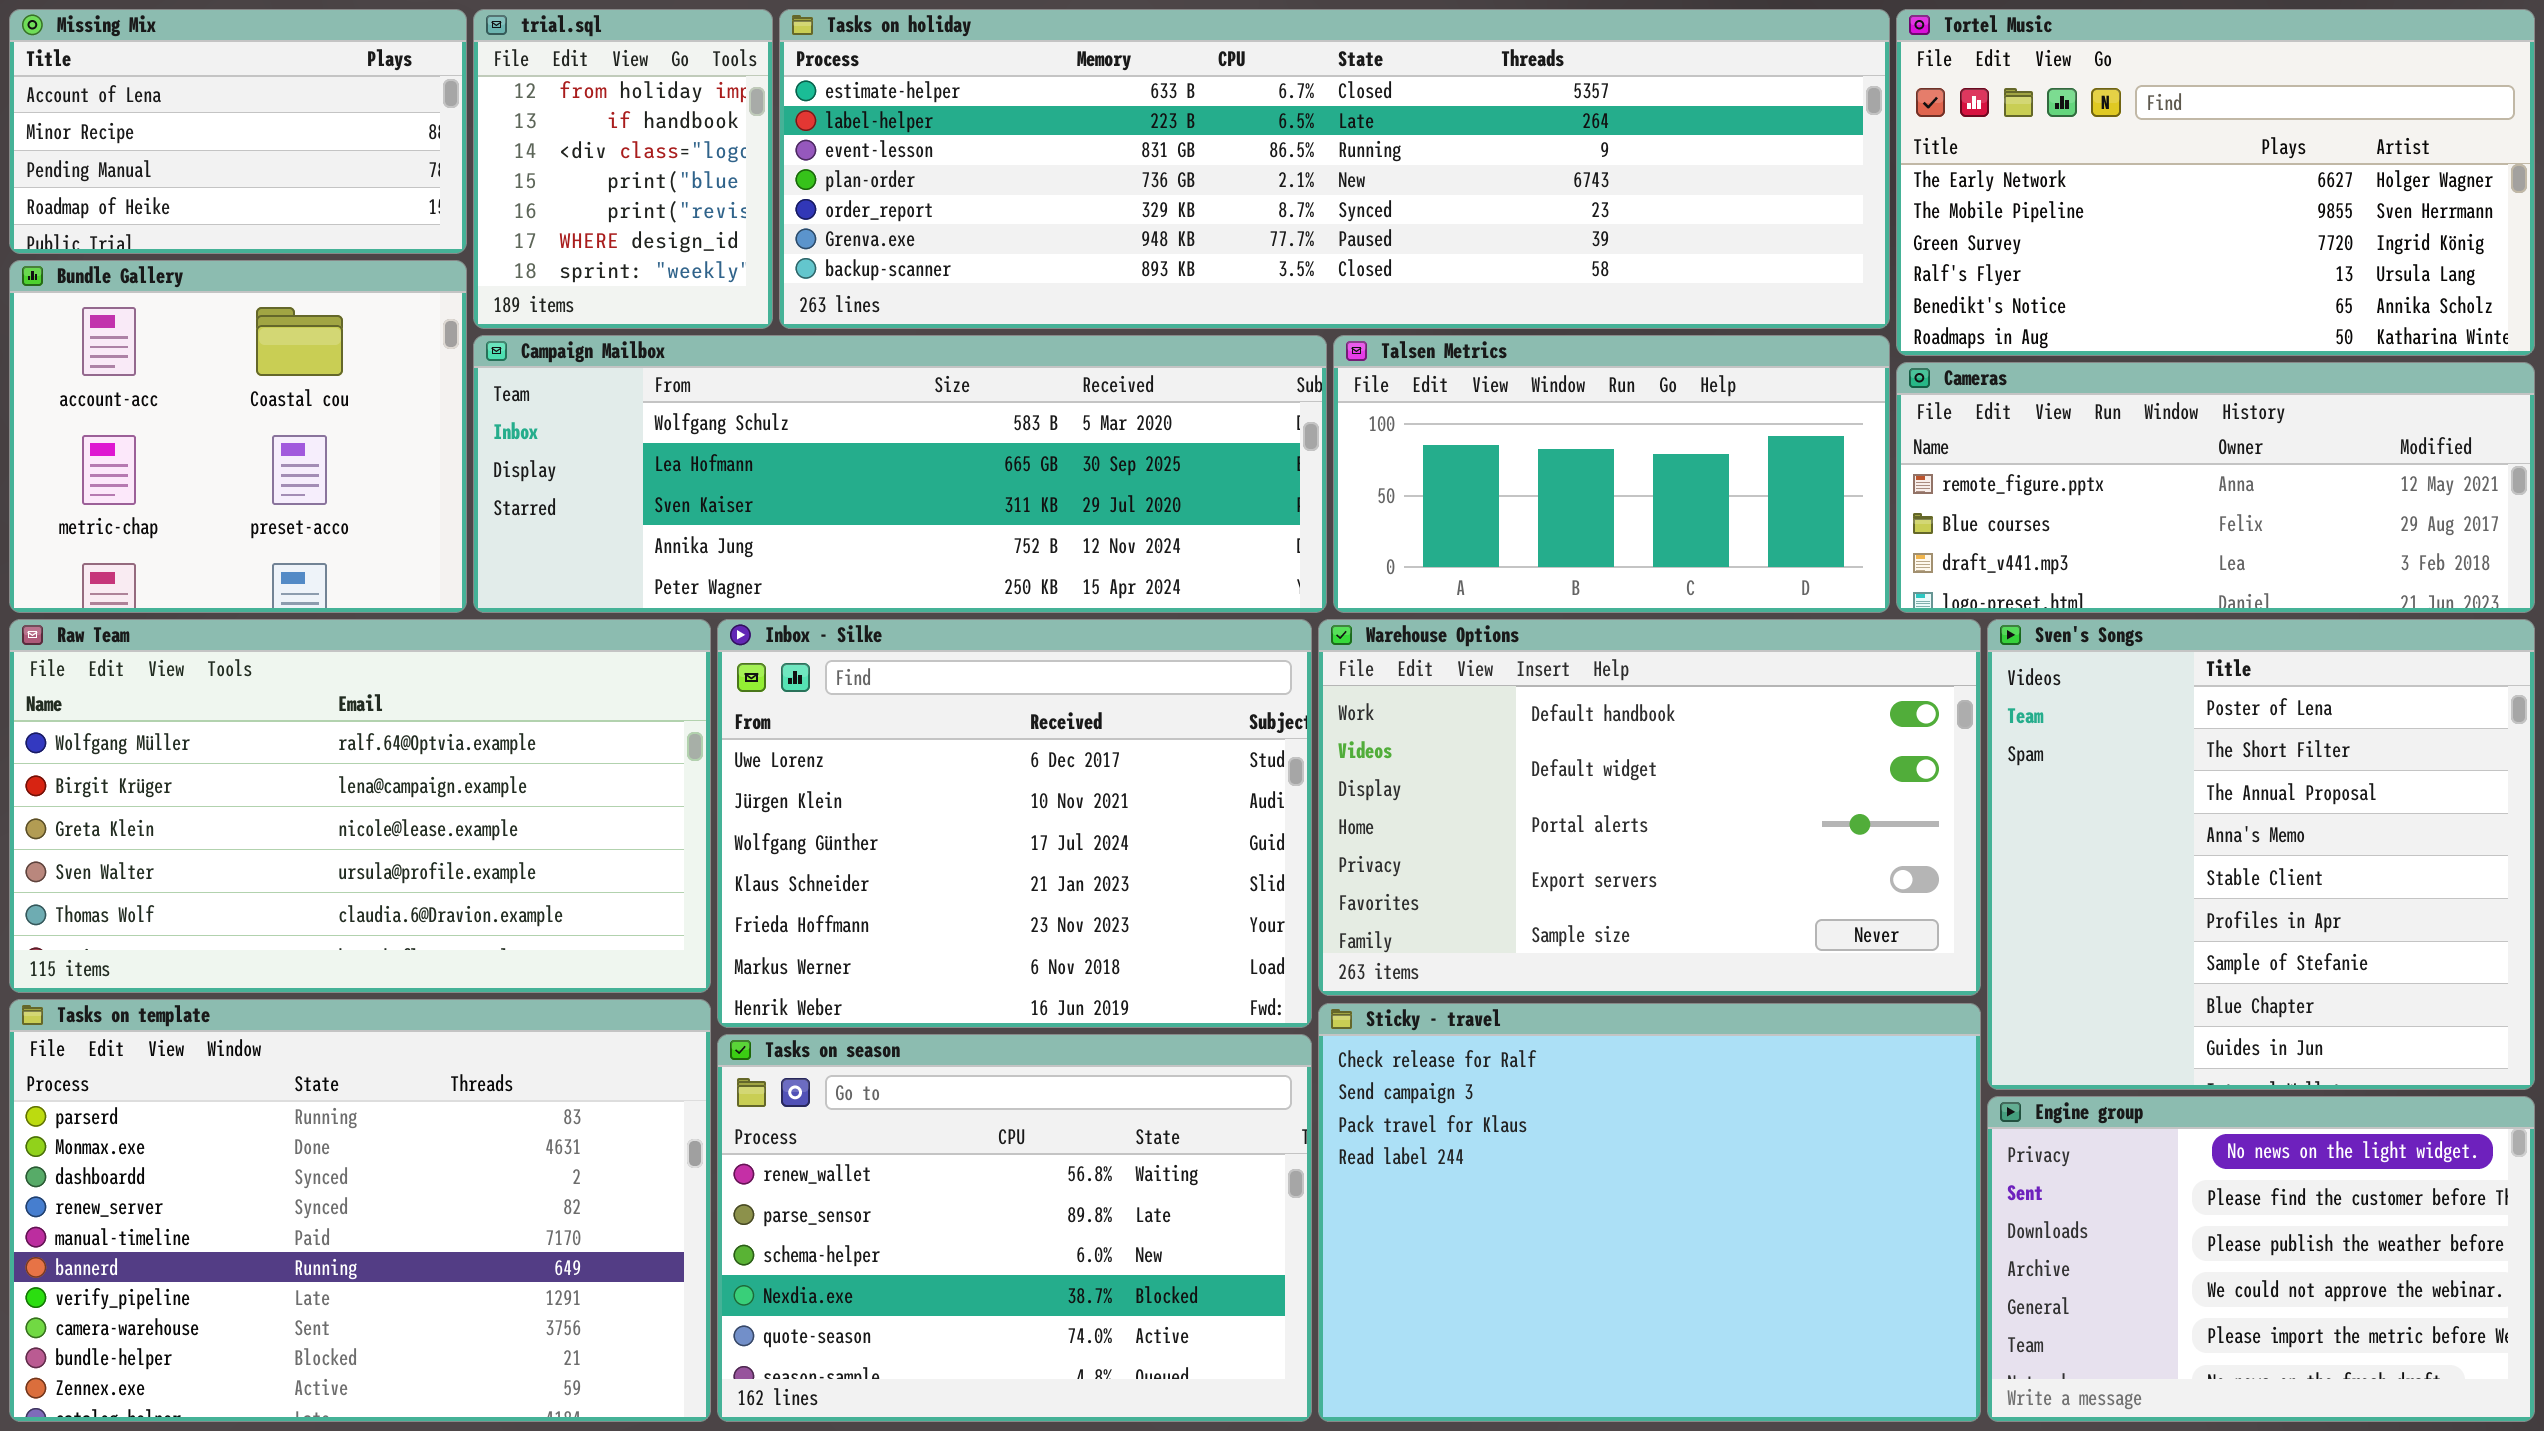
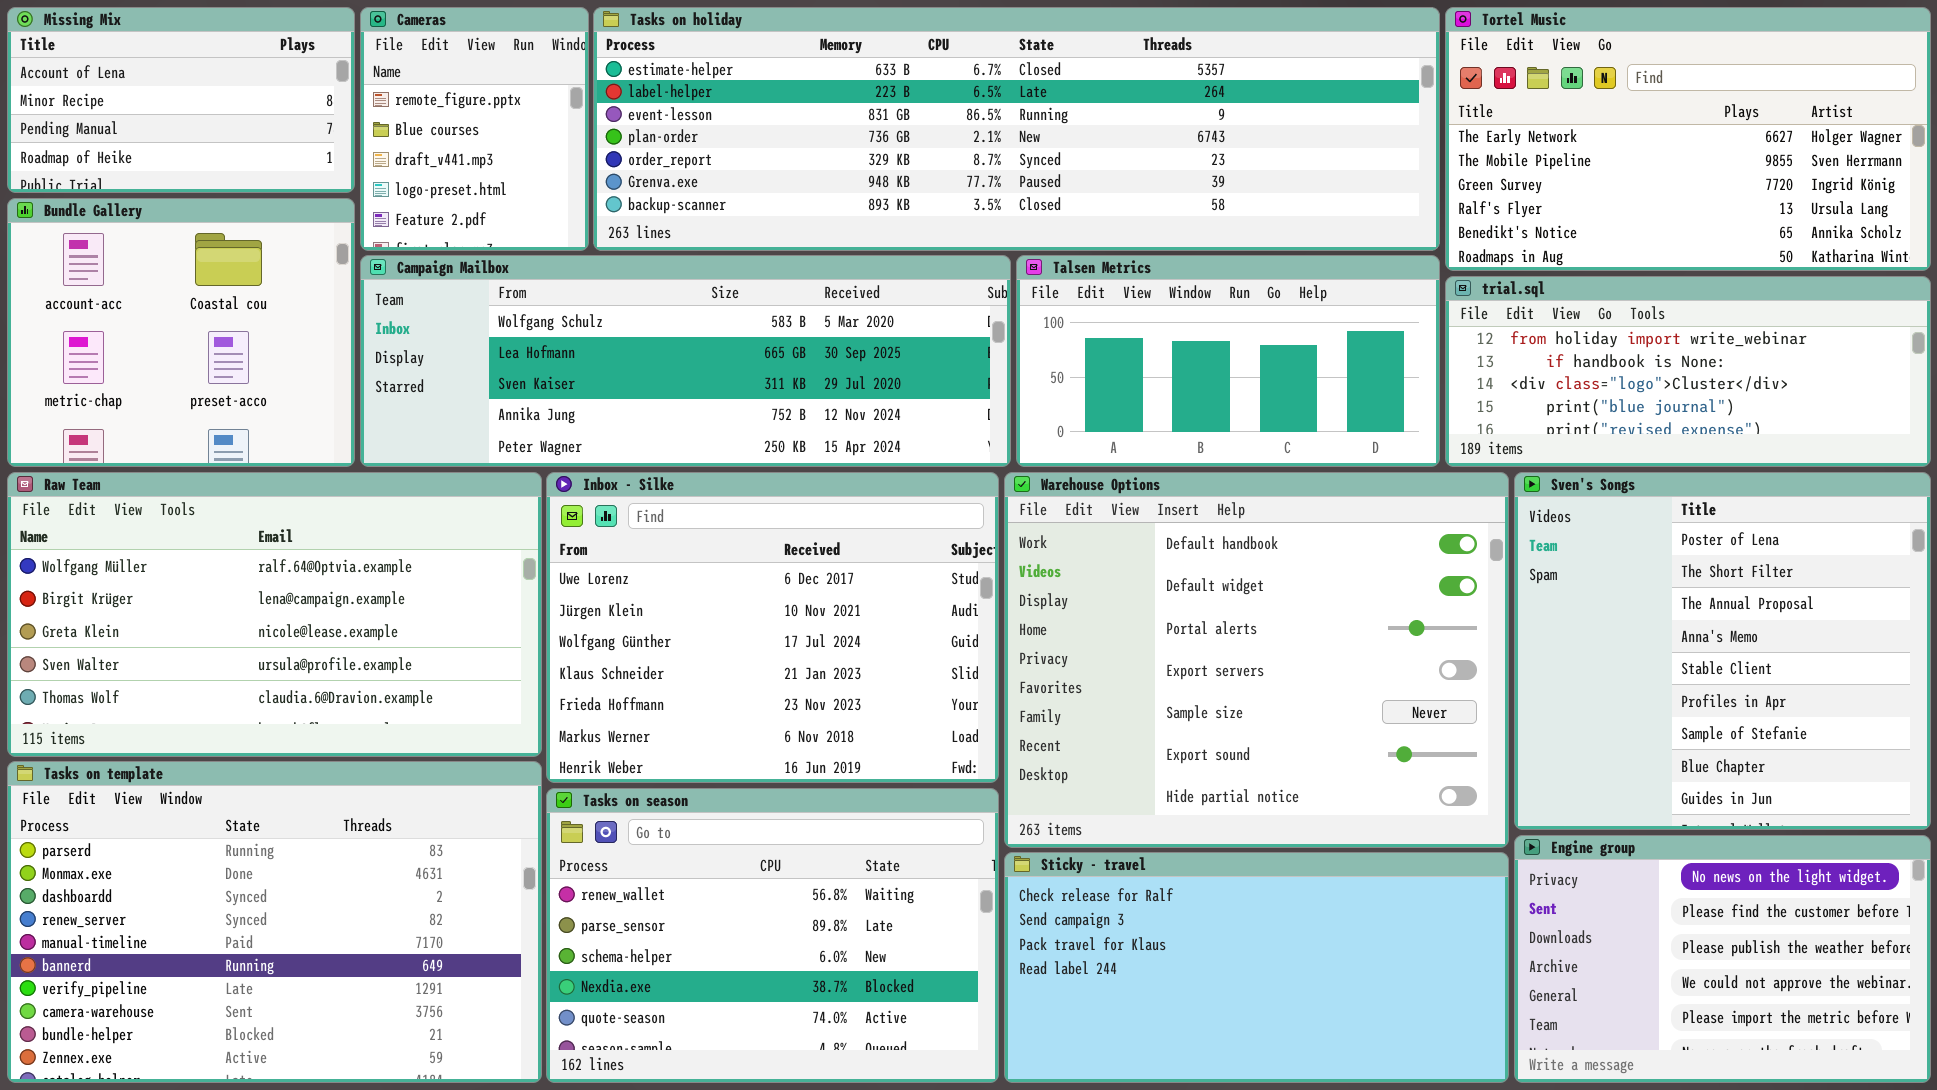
trial.sql: [473,9,773,329] -> [1445,276,1931,467], moved, resized
Cameras: [1896,362,2535,613] -> [360,7,589,251], moved, resized
Warehouse Options: [1318,619,1981,996] -> [1004,472,1509,848], resized
Sticky - travel: [1318,1003,1981,1422] -> [1004,852,1509,1083], resized

